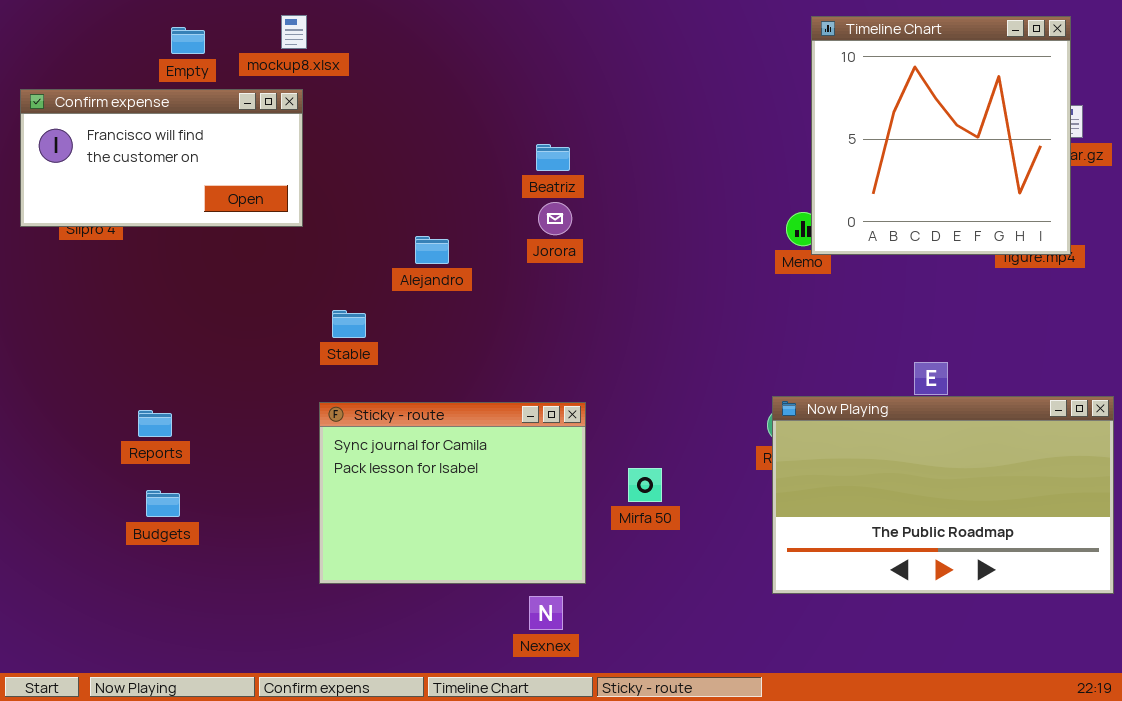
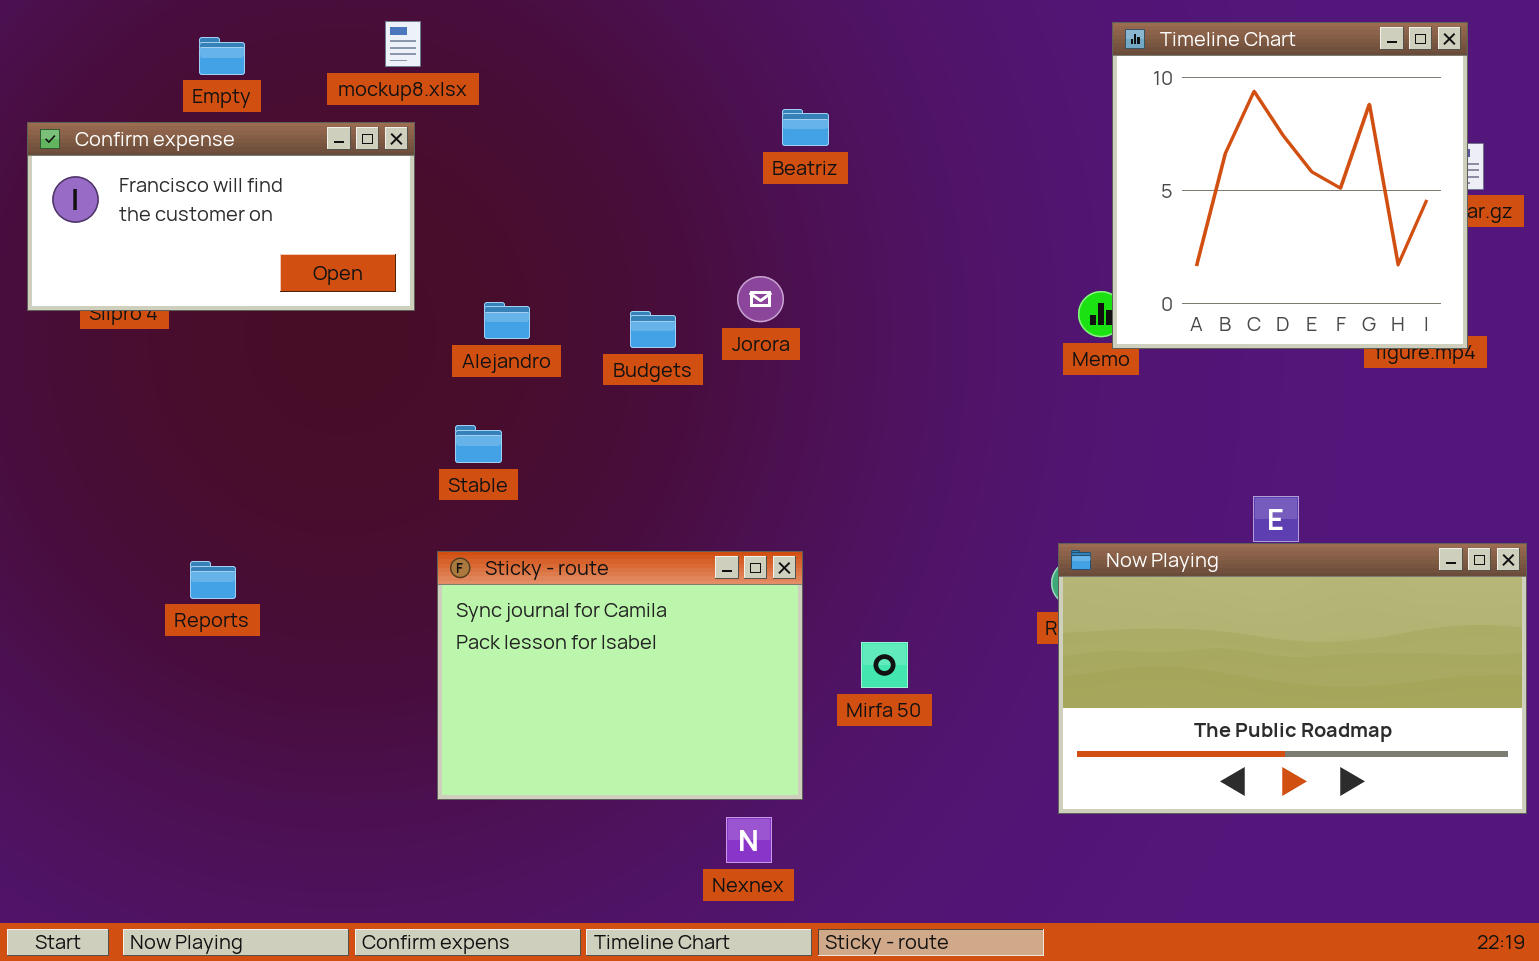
Empty: [171,27,205,54] -> [199,37,245,75], moved
Beatriz: [536,144,570,171] -> [782,109,829,146], moved
Alejandro: [415,236,449,264] -> [484,302,530,339], moved
Budgets: [146,490,180,517] -> [630,311,676,348], moved

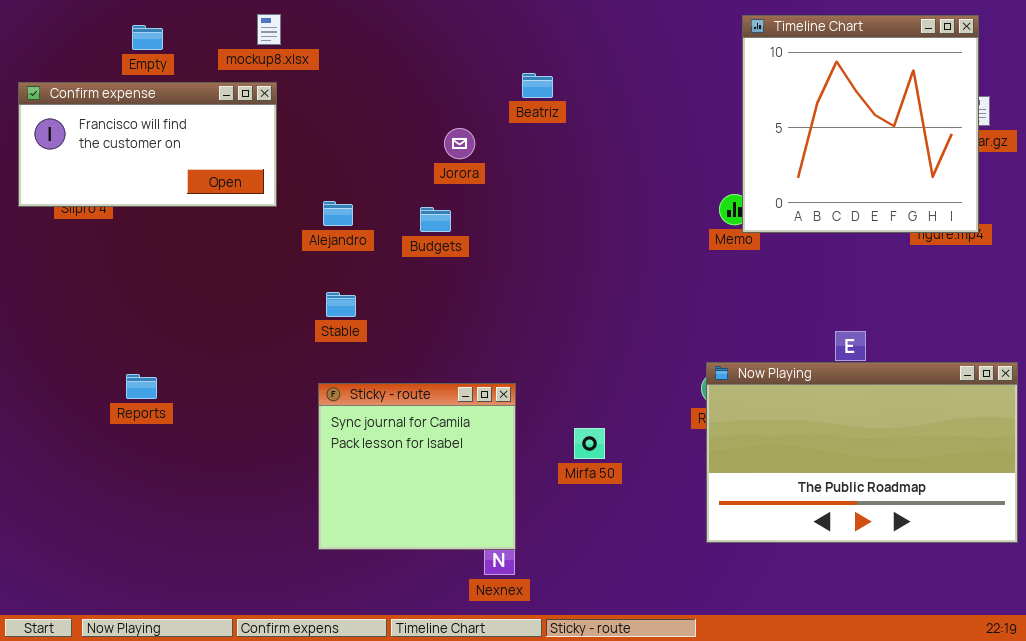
Jorora: [737,276,784,322] -> [444,128,475,159], moved
Stable: [455,425,502,463] -> [326,292,356,317], moved
Sticky - route: [437,551,803,800] -> [318,383,516,550], moved, resized

